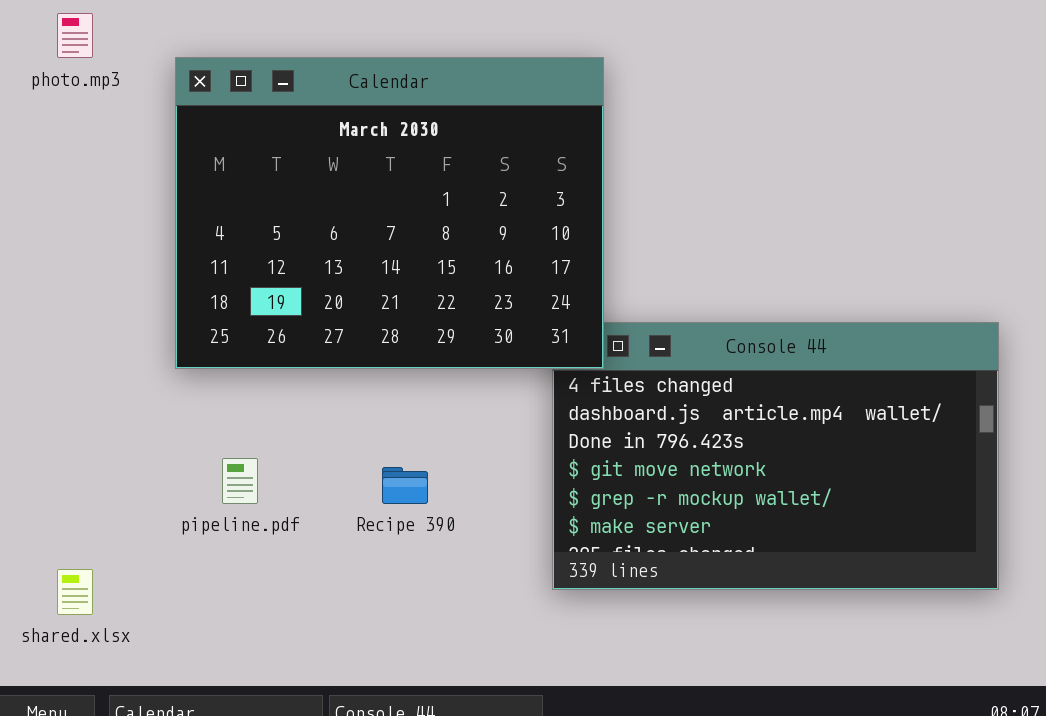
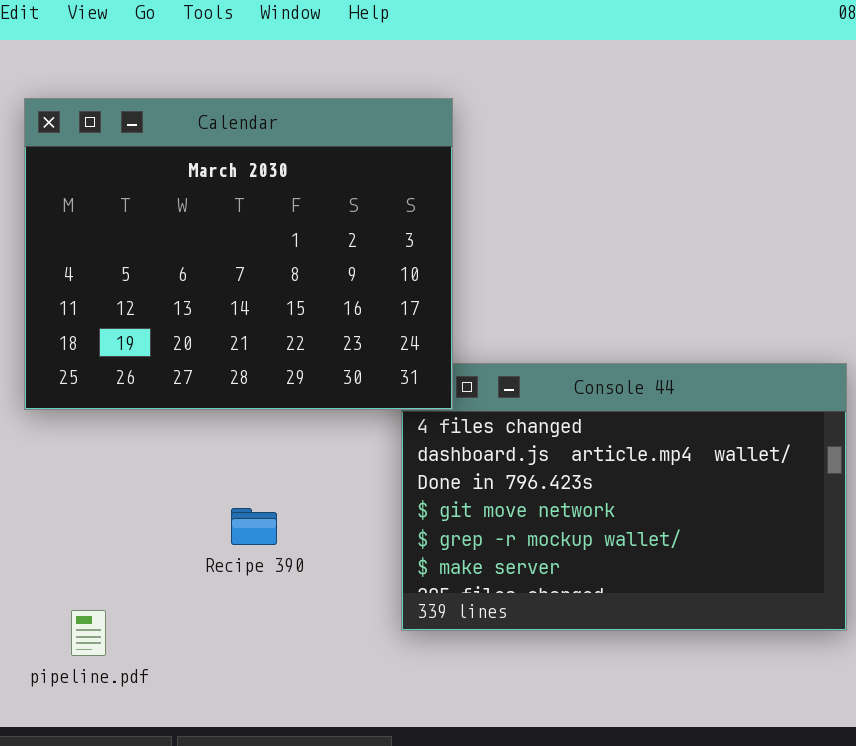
pipeline.pdf: [222,458,258,504] -> [71,610,106,656], moved

